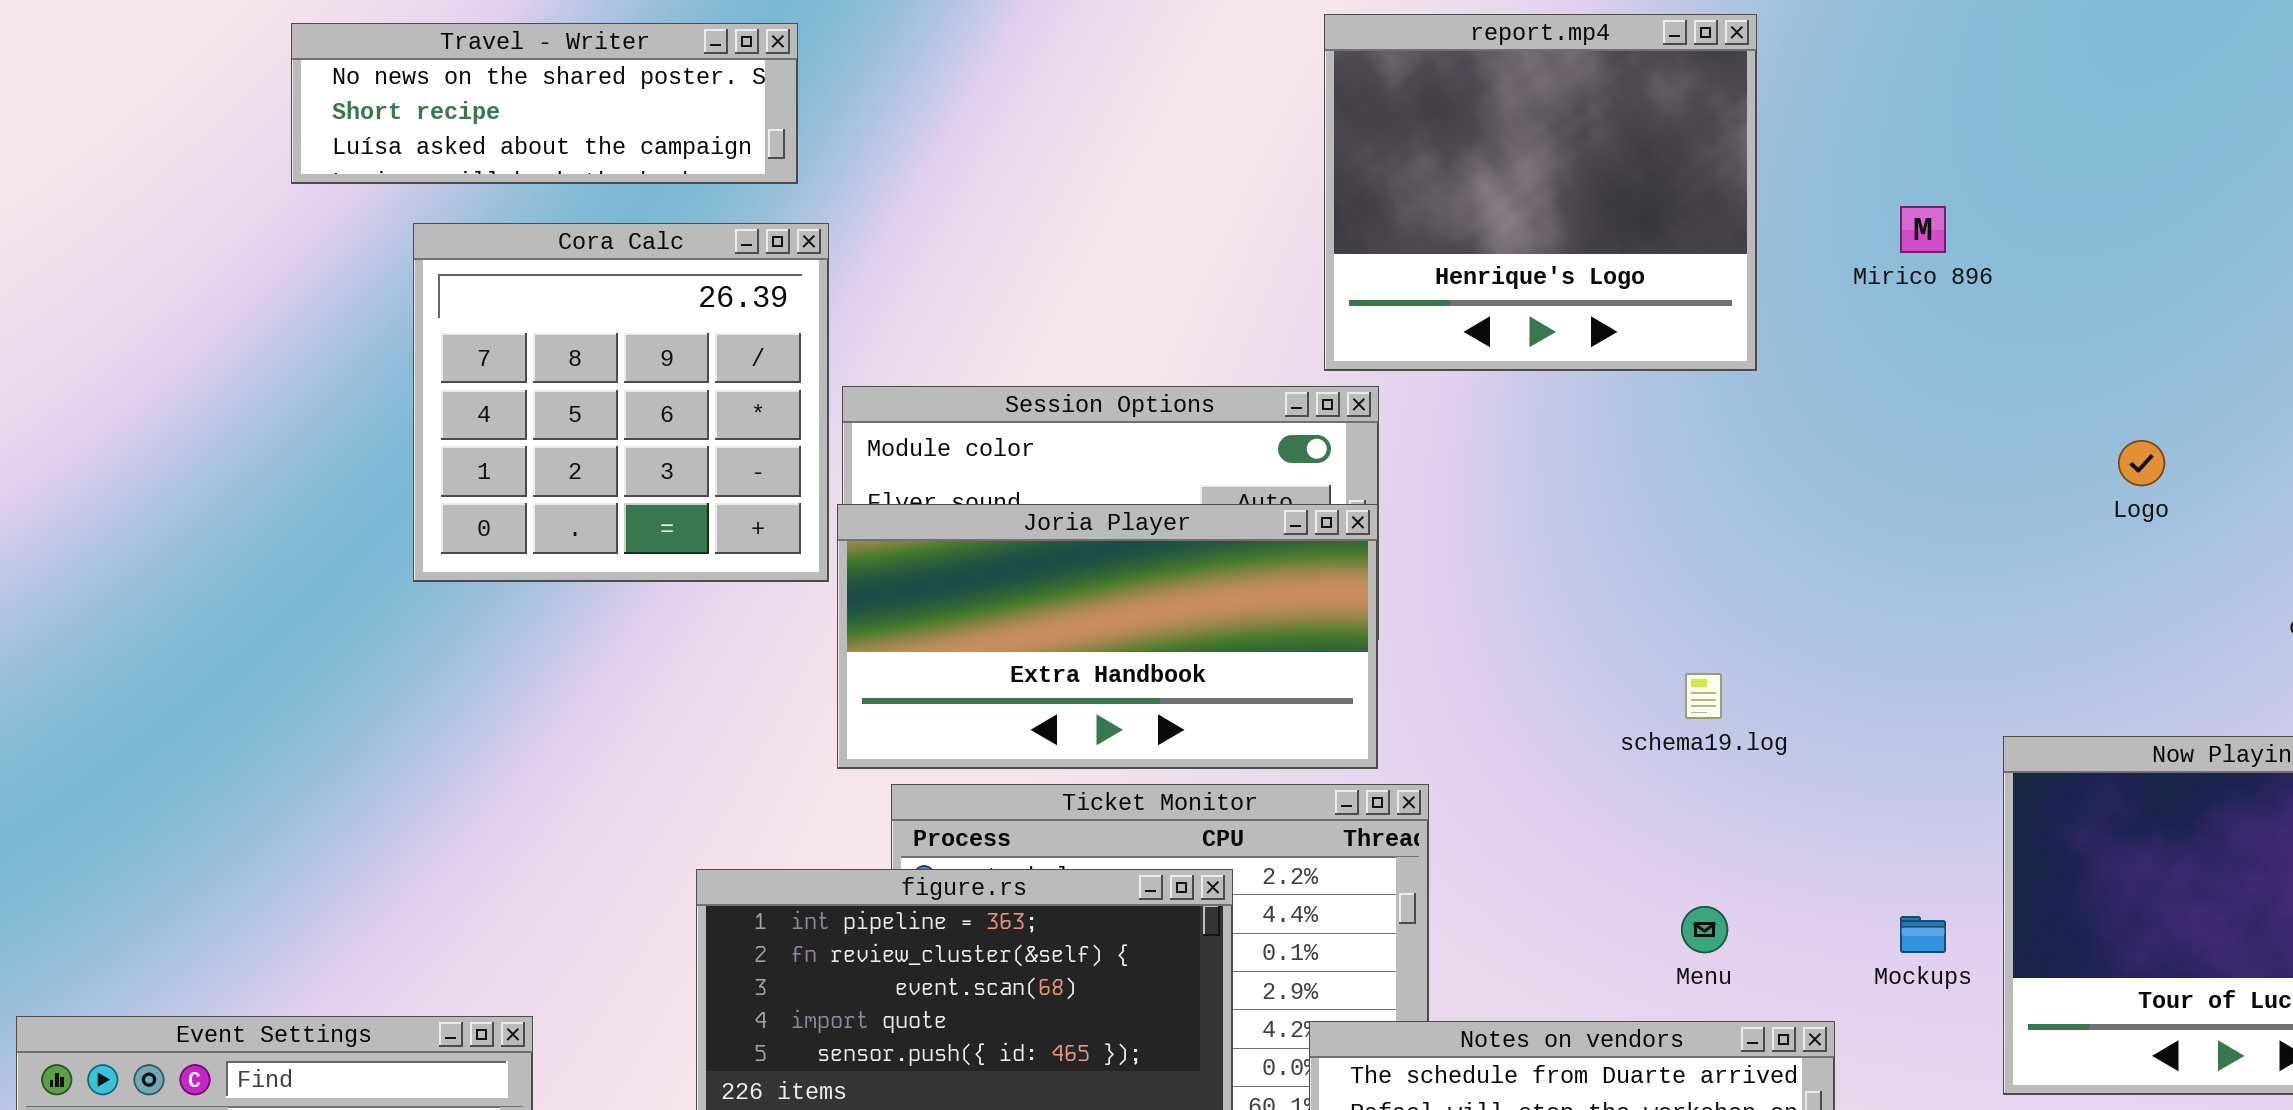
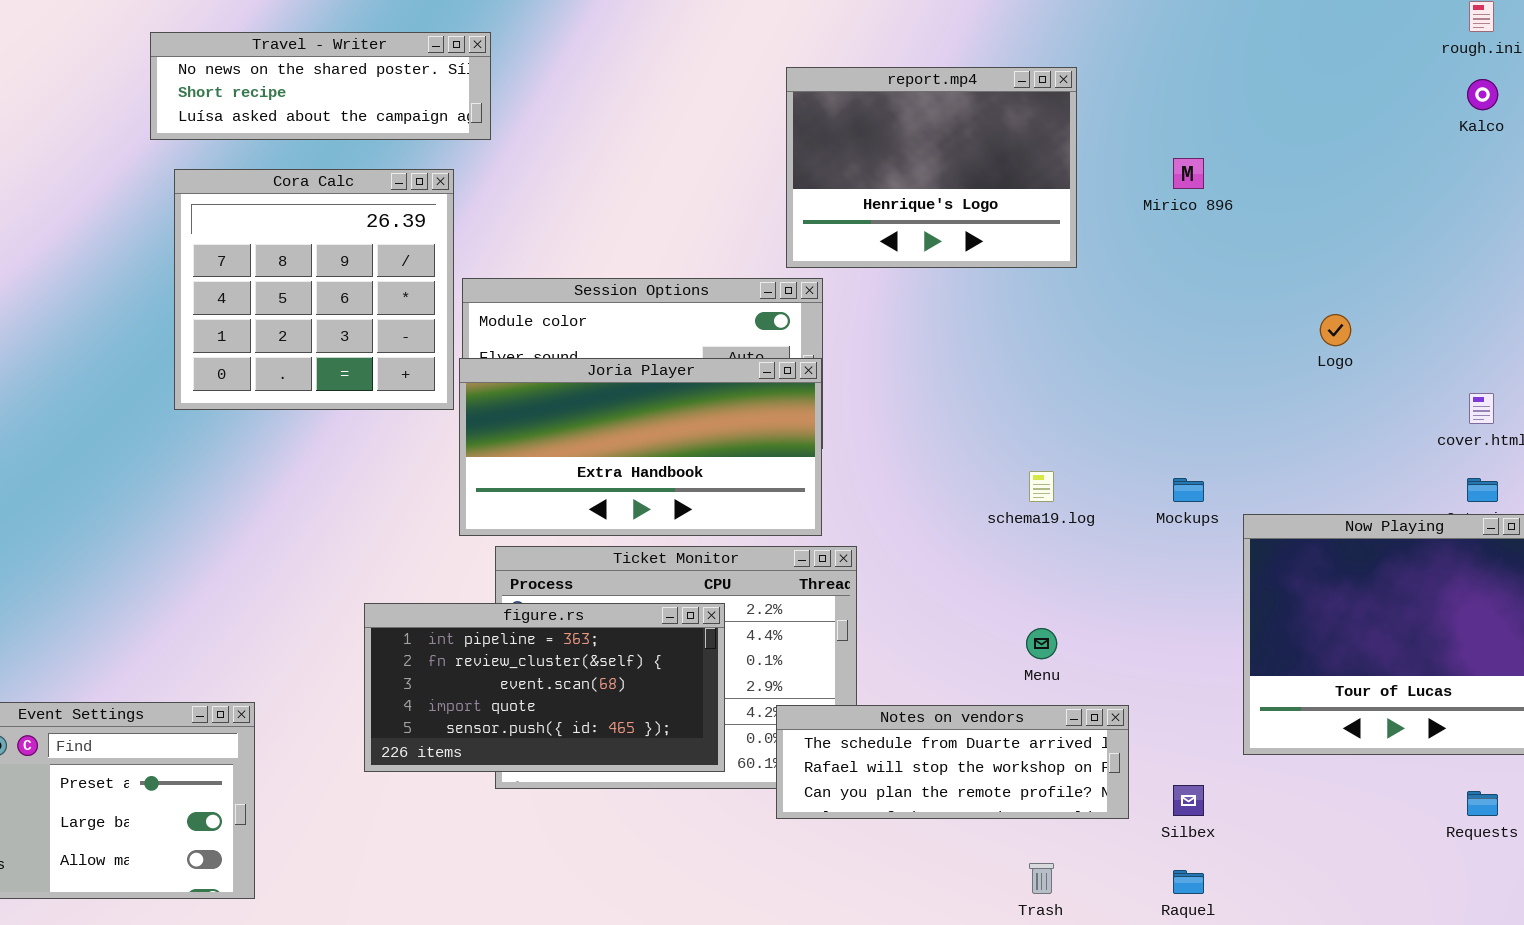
report.mp4: [1324,14,1757,371] -> [786,67,1077,268], resized
Travel - Writer: [291,23,798,184] -> [150,32,491,140], moved
Mockups: [1900,916,1946,953] -> [1173,478,1204,502], moved

